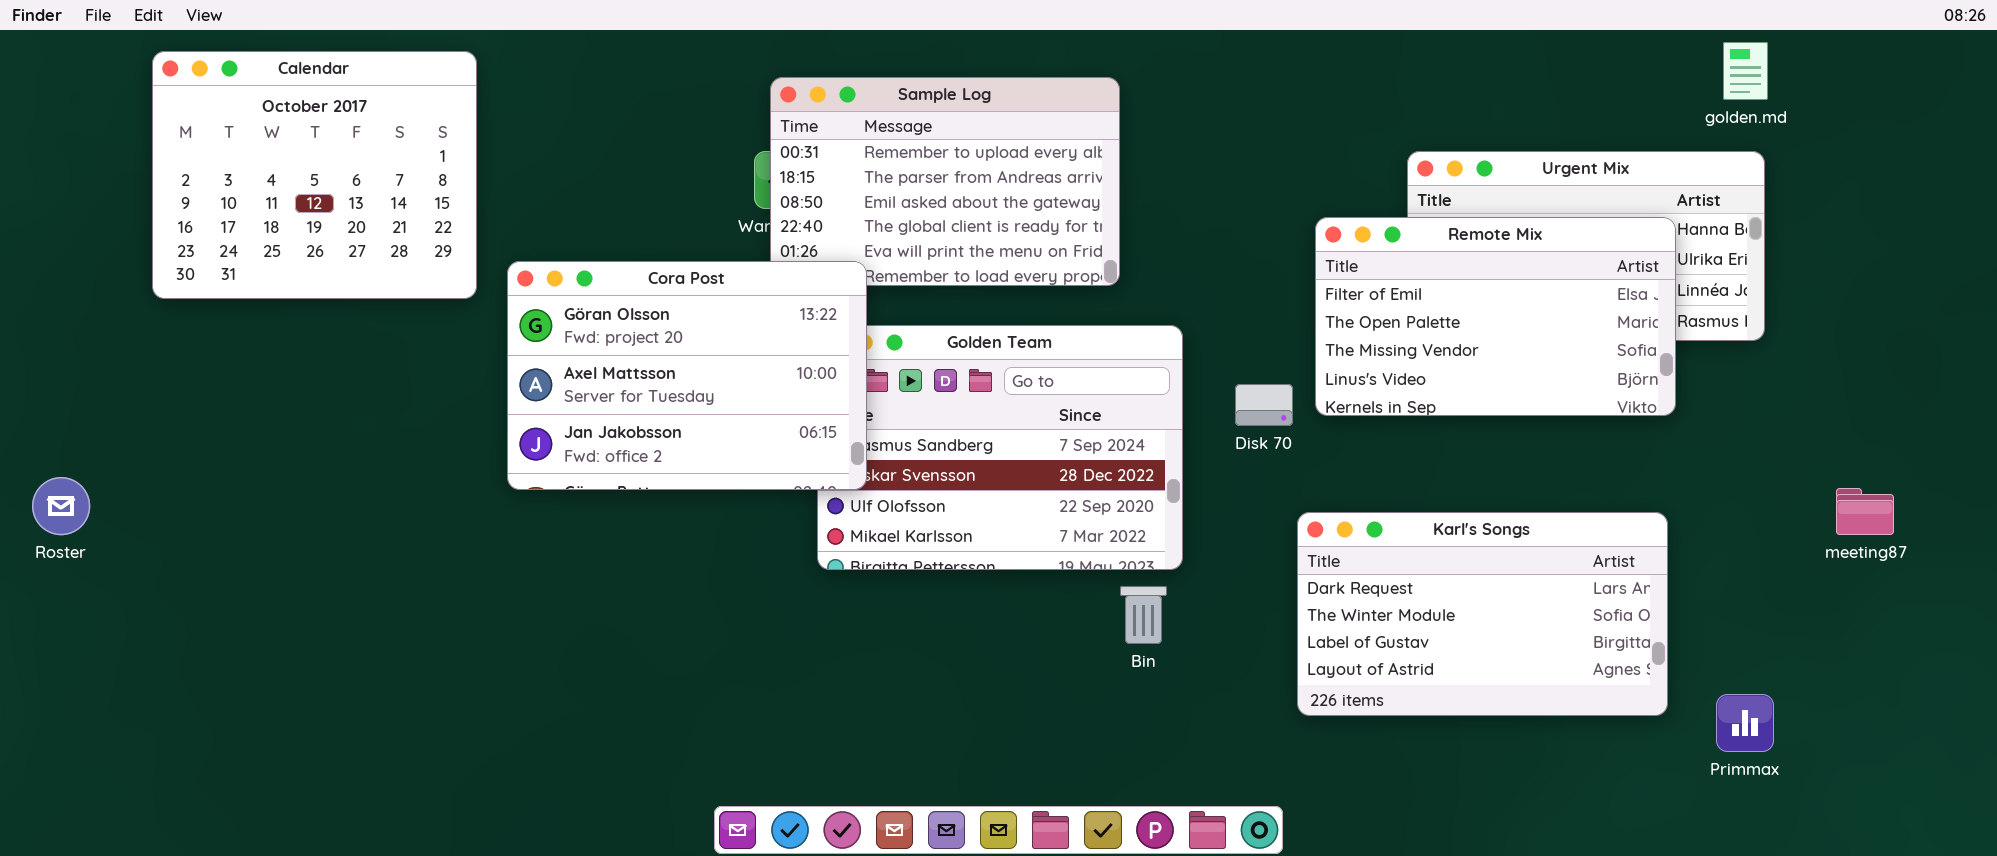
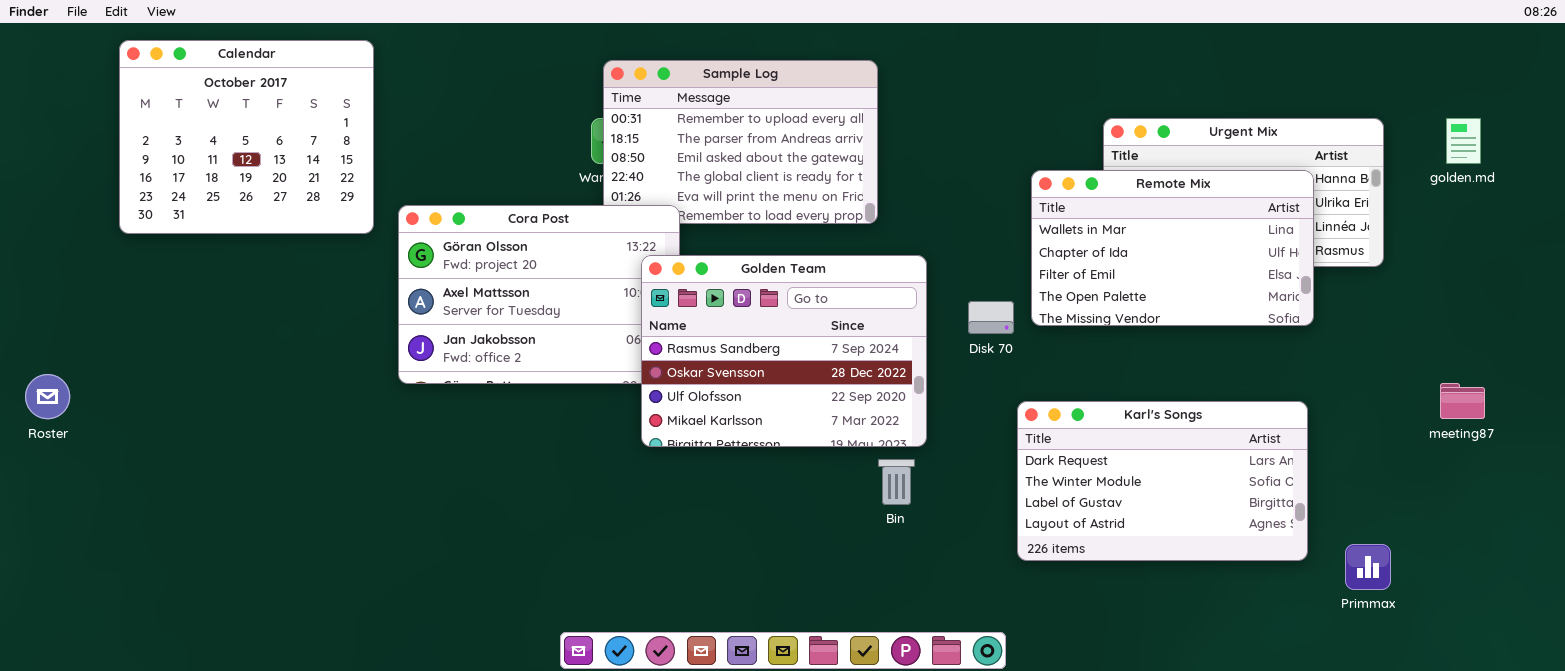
golden.md: [1723,42,1768,100] -> [1446,118,1481,164], moved
Remote Mix: [1315,217,1676,416] -> [1031,170,1314,326], scrolled up 2 rows
Golden Team: [817,325,1183,570] -> [641,255,927,447], raised

